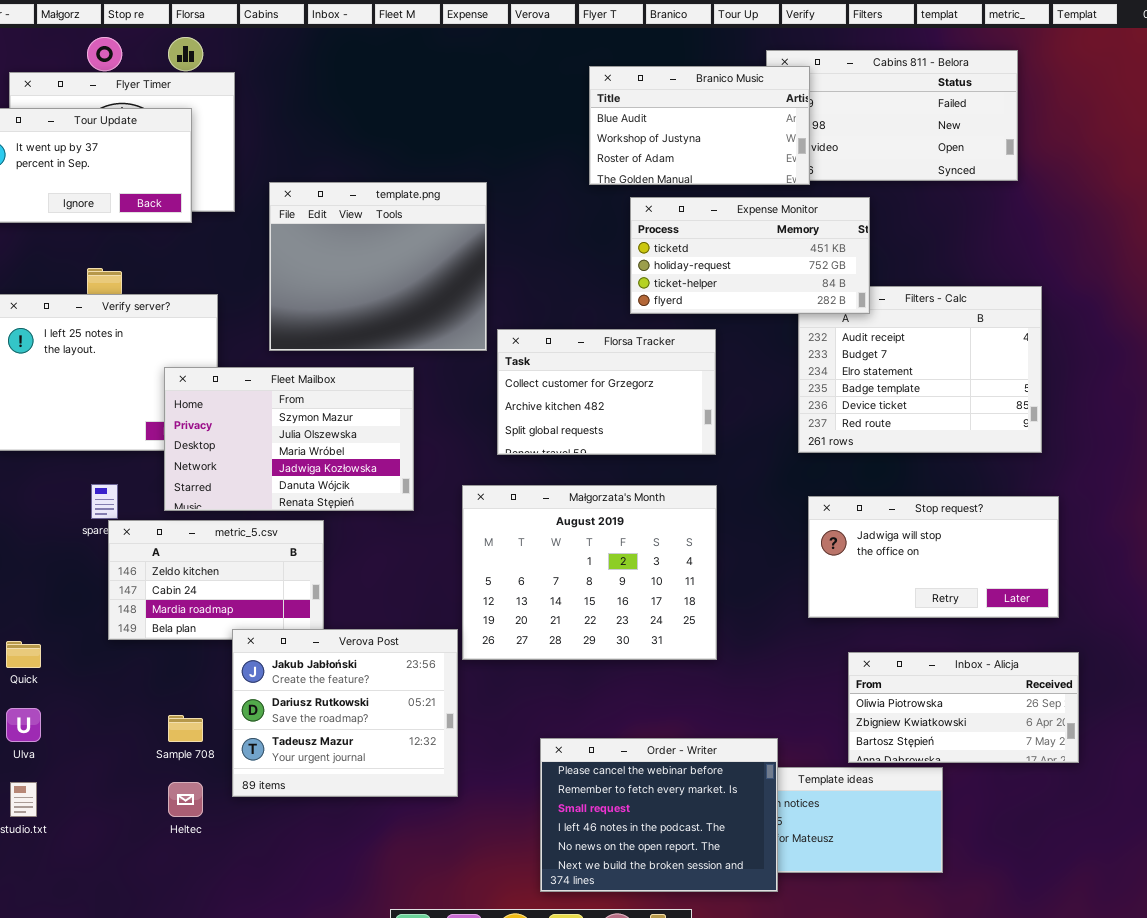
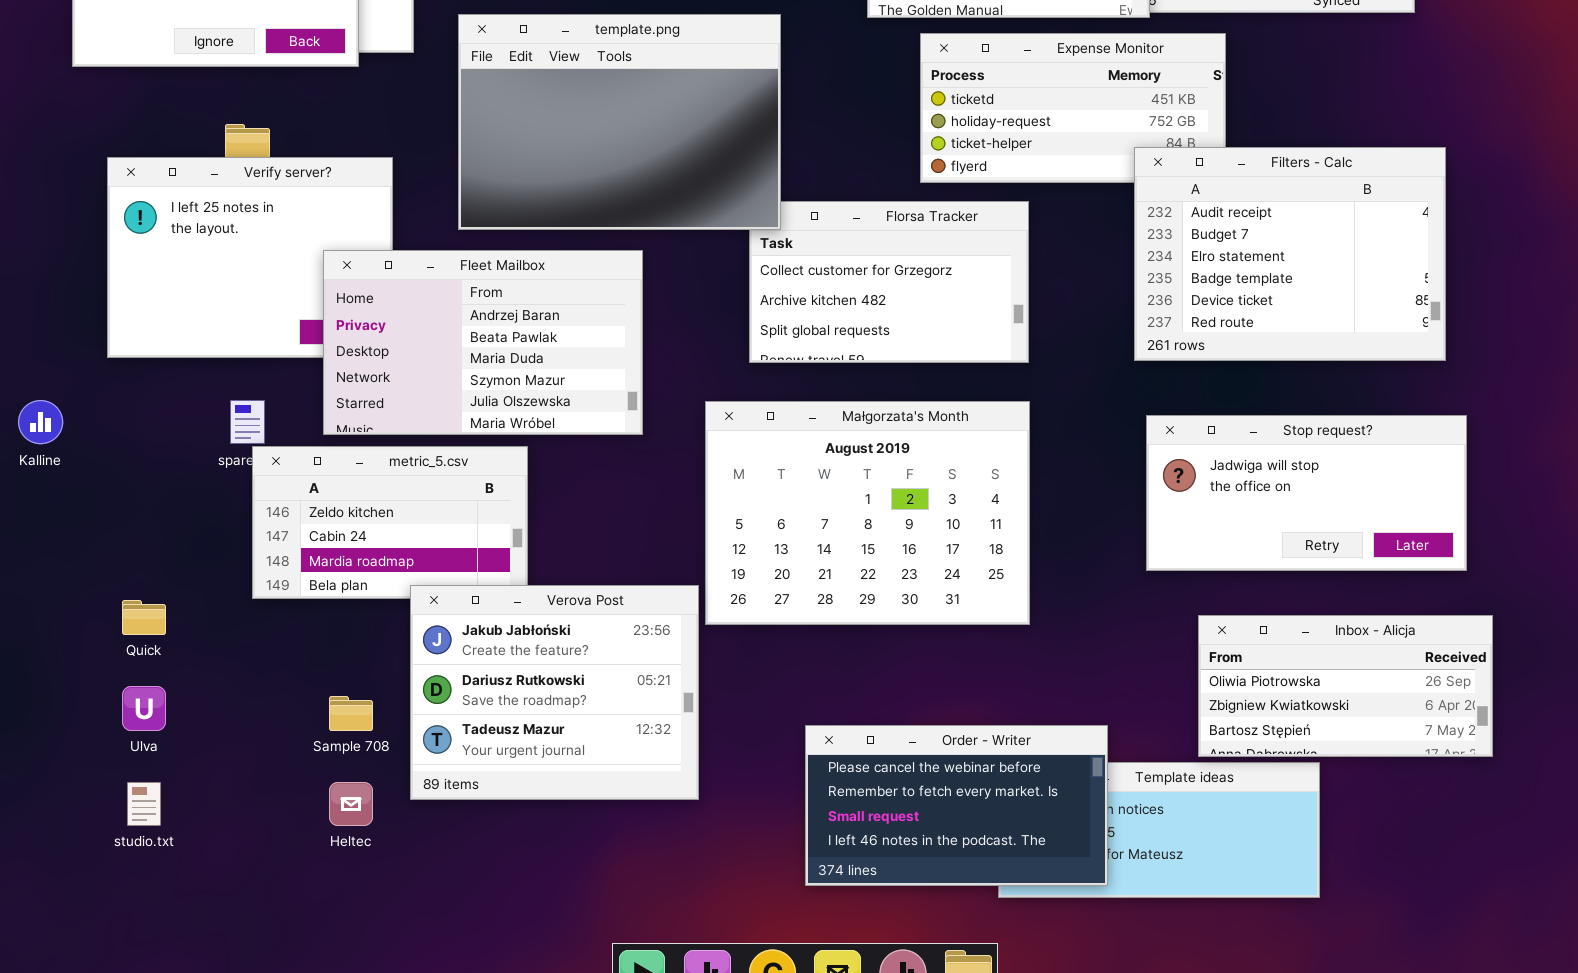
template.png: [269,182,487,351] -> [458,14,781,230], resized
Filters - Calc: [798,286,1042,453] -> [1134,147,1446,361], raised
Fleet Mailbox: [164,367,414,511] -> [323,250,643,435], scrolled up 3 rows
Order - Writer: [540,738,778,892] -> [805,725,1108,886], resized

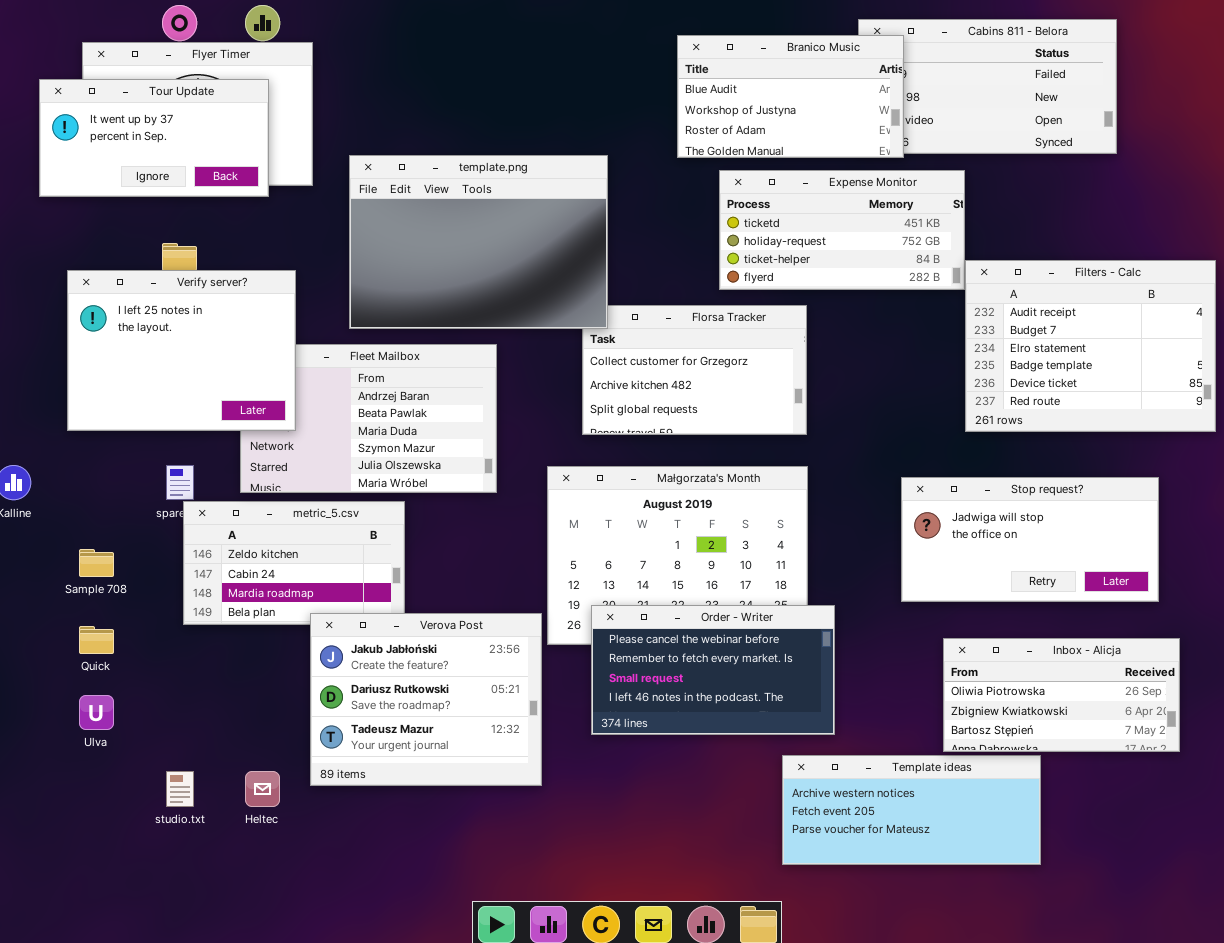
Filters - Calc: [1134,147,1446,361] -> [965,260,1216,432], moved
Verify server?: [107,157,393,358] -> [67,270,296,431], raised
Sample 708: [329,696,373,731] -> [79,549,114,577], moved
Order - Writer: [805,725,1108,886] -> [591,605,835,735], moved
studio.txt: [127,782,161,826] -> [166,771,194,807], moved

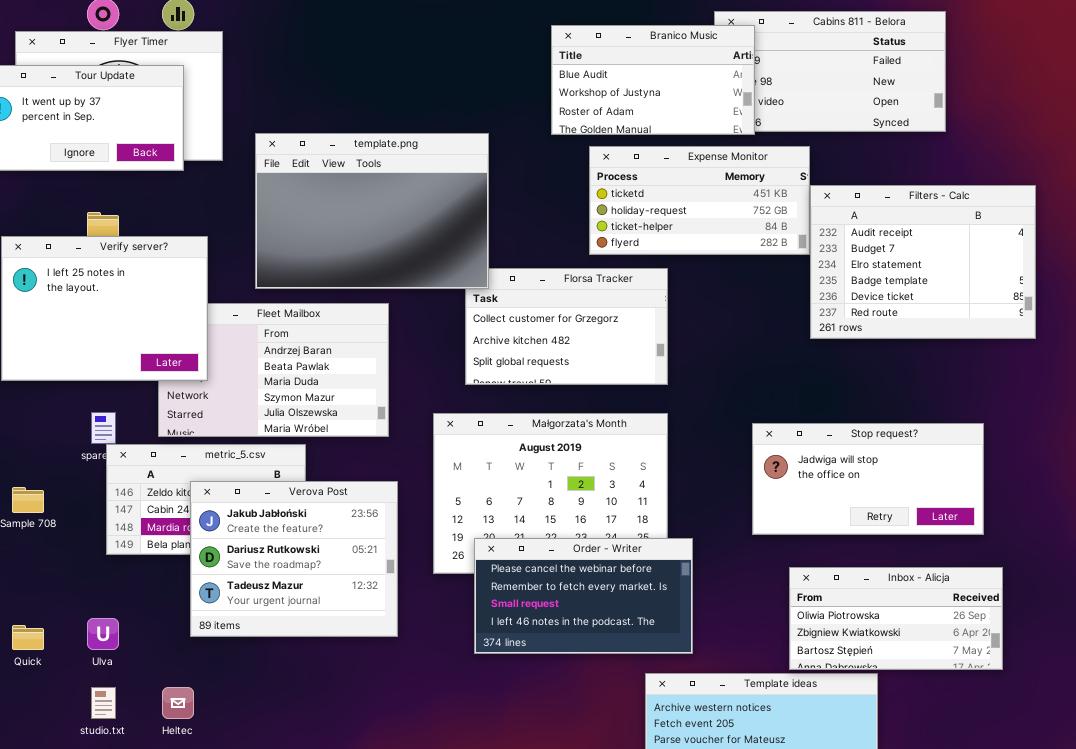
Filters - Calc: [965,260,1216,432] -> [810,185,1036,339], moved
Verova Post: [310,613,542,786] -> [190,481,398,637], moved
Quick: [79,626,114,654] -> [12,625,44,650], moved
Ulva: [79,695,114,730] -> [87,618,119,650], moved

